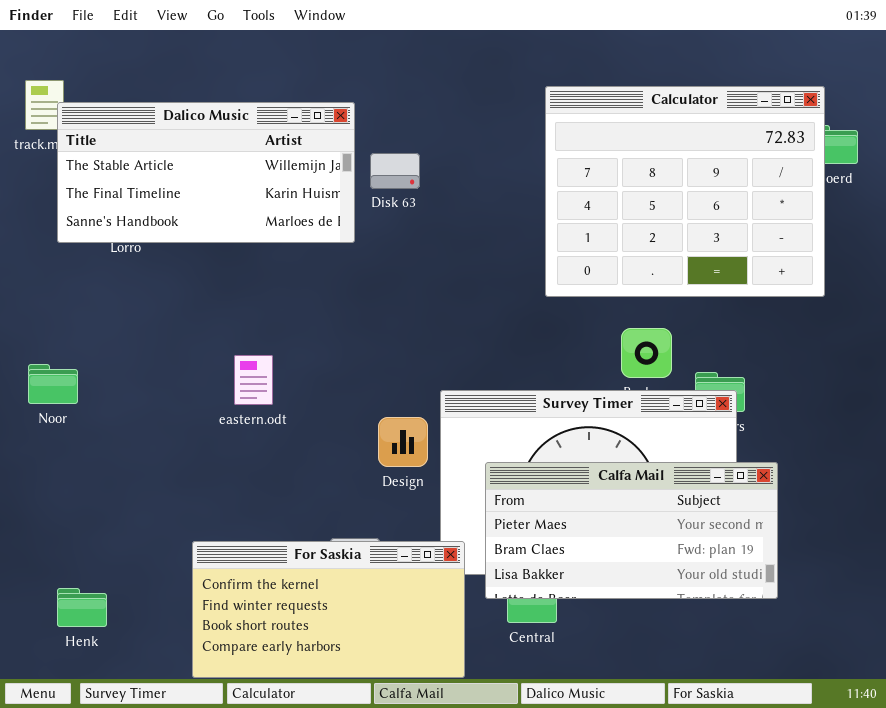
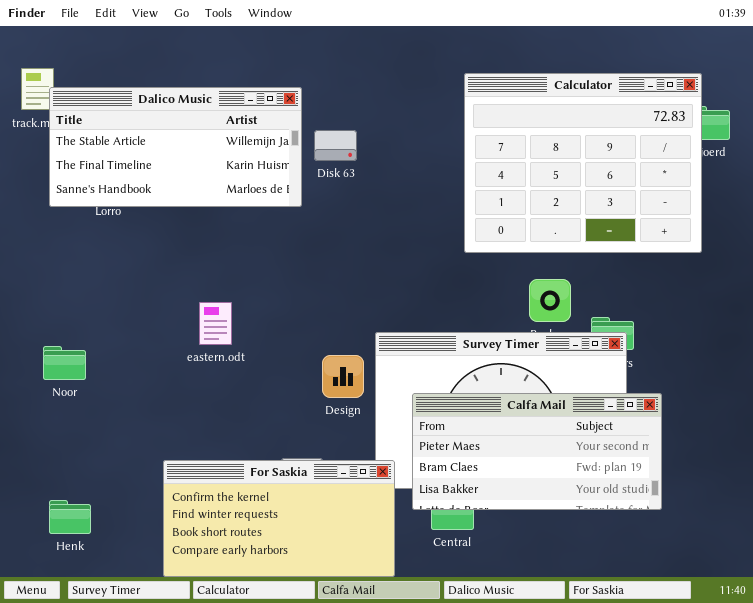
Noor: [28,364,78,404] -> [43,346,86,380], moved

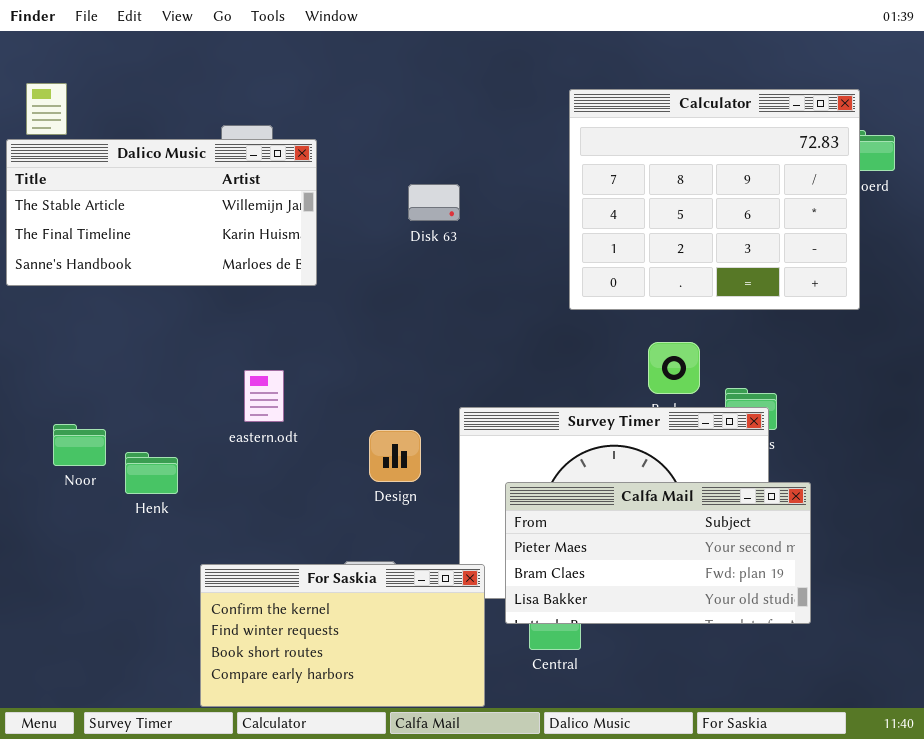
Dalico Music: [49,87,302,207] -> [6,139,317,286], moved
Disk 63: [314,130,357,161] -> [408,184,460,221], moved
Design: [322,355,364,398] -> [369,430,421,482], moved
Henk: [49,500,91,534] -> [125,452,178,494], moved

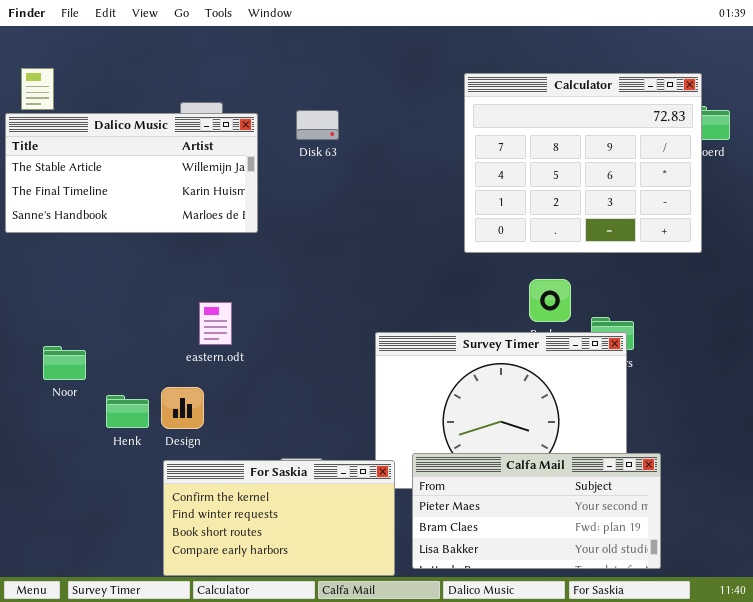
Disk 63: [408,184,460,221] -> [296,110,339,140], moved
Design: [369,430,421,482] -> [161,387,204,429], moved
Henk: [125,452,178,494] -> [106,395,149,428], moved
Calfa Mail: [505,482,811,624] -> [412,453,661,569], moved

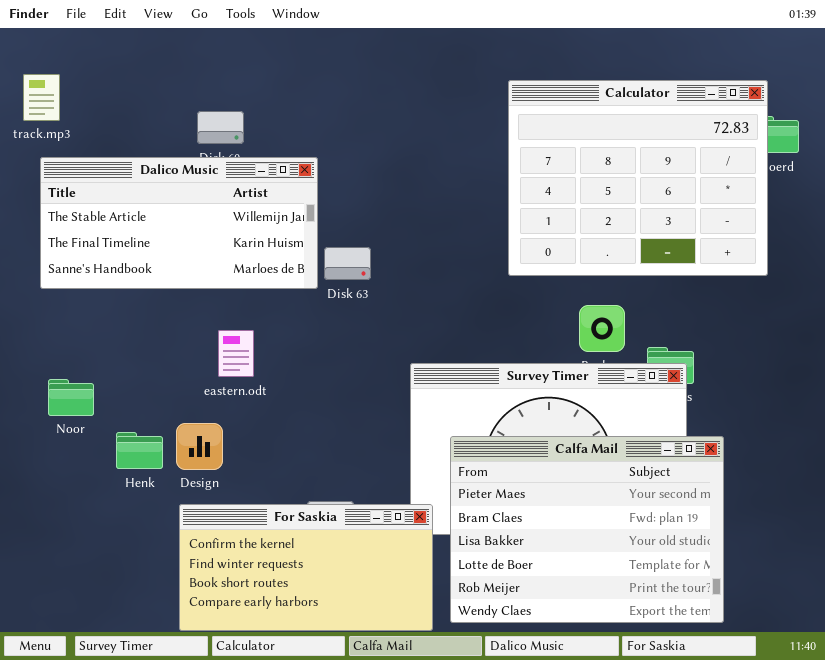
Disk 63: [296,110,339,140] -> [324,247,371,280], moved
Dalico Music: [5,113,258,233] -> [40,157,318,289], moved
Calfa Mail: [412,453,661,569] -> [450,436,724,623], resized

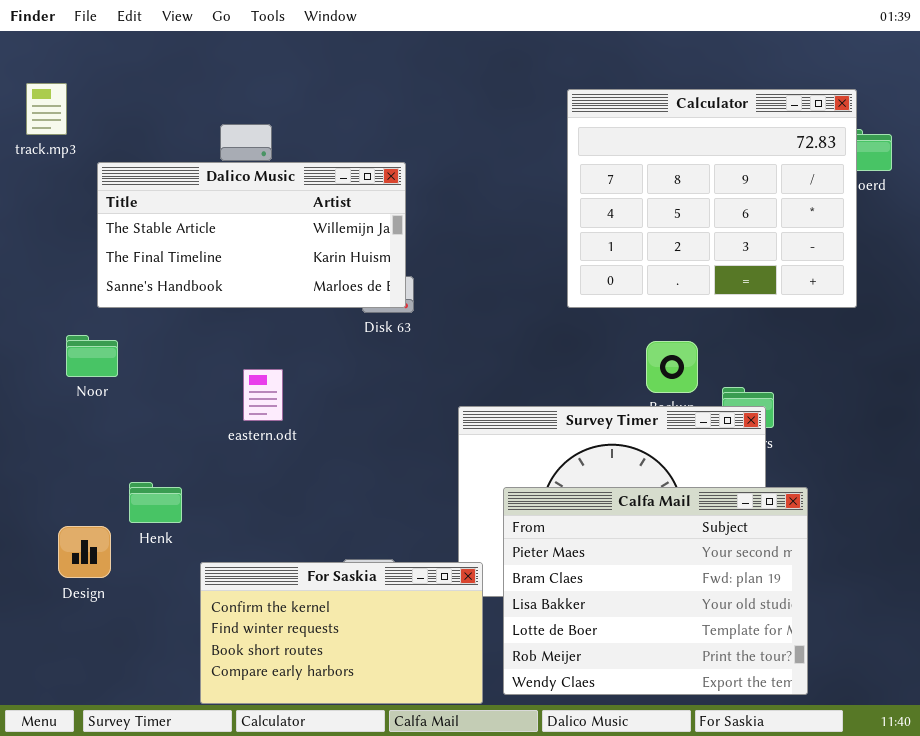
Dalico Music: [40,157,318,289] -> [97,162,406,308], moved
Noor: [48,379,94,416] -> [66,335,118,377], moved
Design: [176,423,223,470] -> [58,526,111,578], moved

